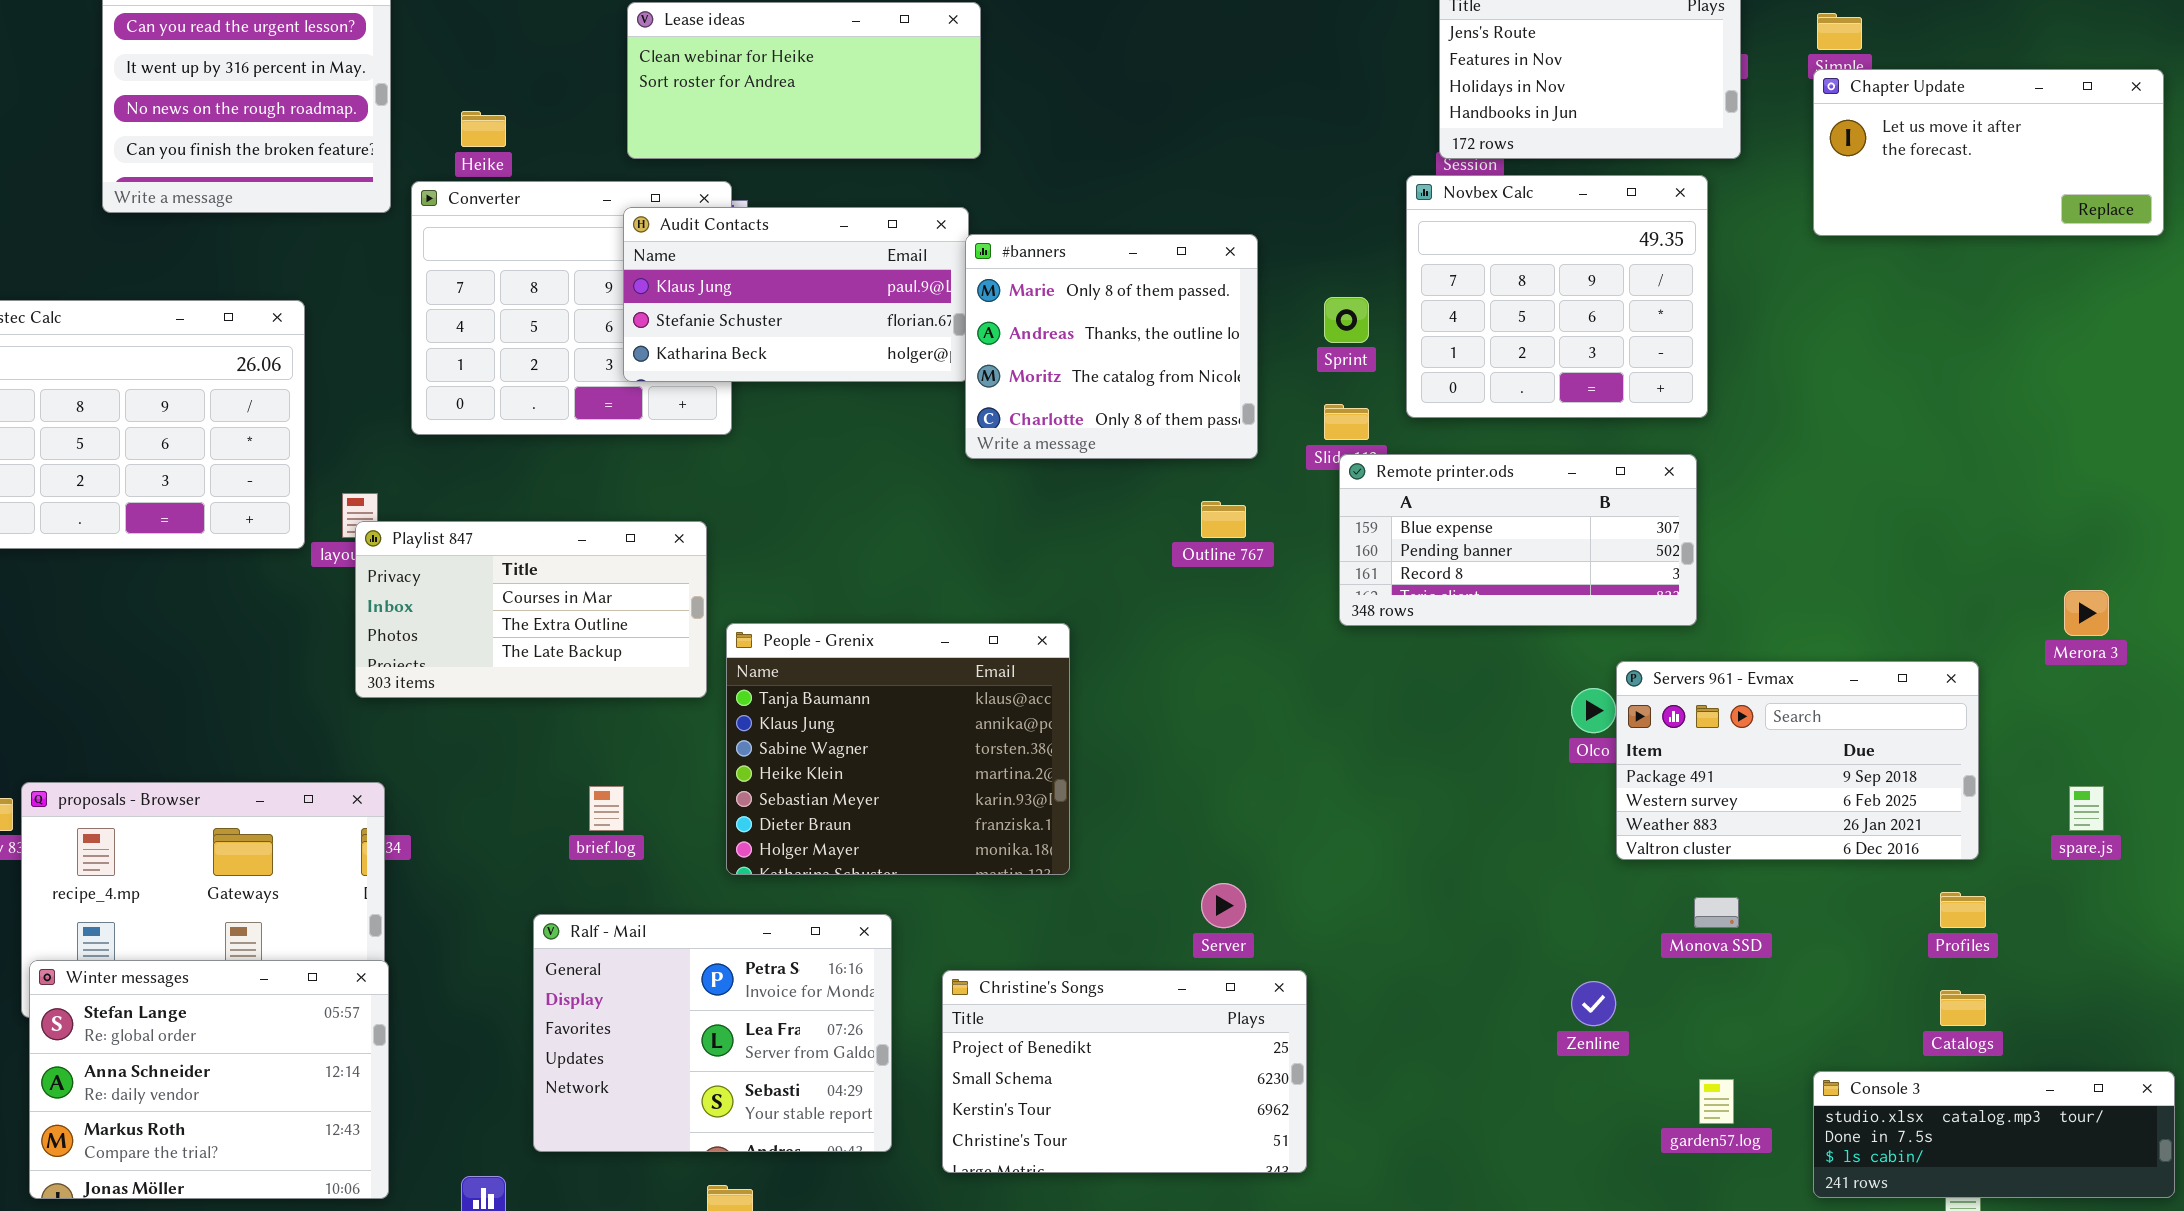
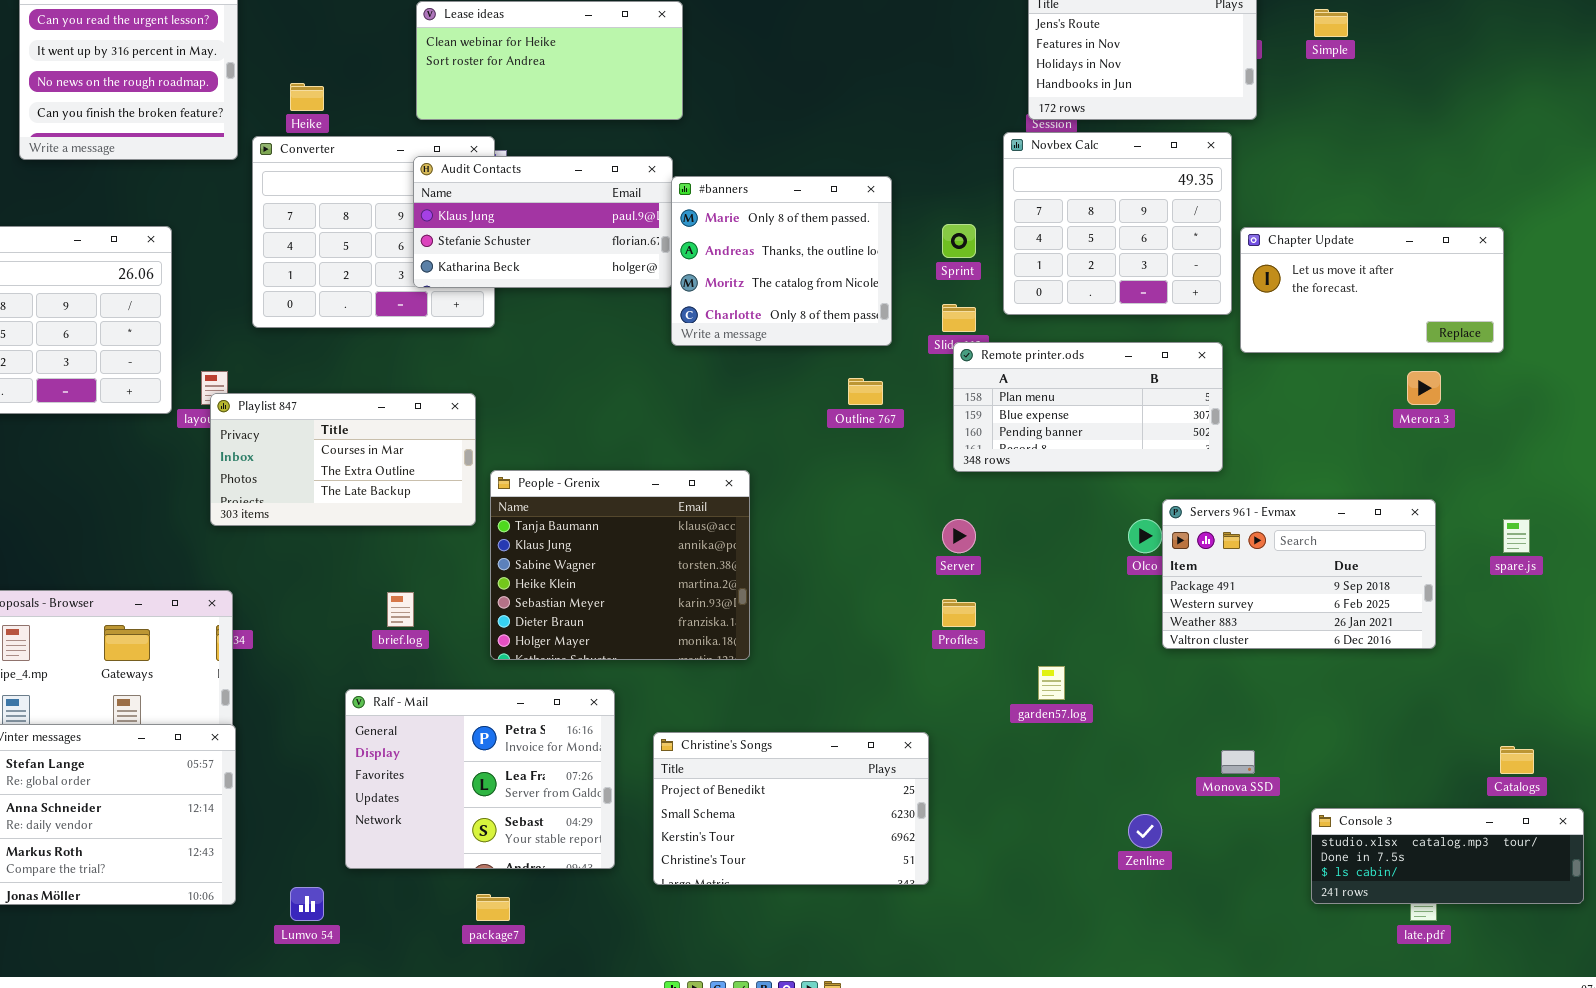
Chapter Update: [1813,69,2164,236] -> [1240,227,1504,353], moved
Remote printer.ods: [1339,454,1697,626] -> [953,342,1223,472], scrolled up 1 row
Merora 3: [2064,590,2109,636] -> [1407,371,1441,405], moved
spare.js: [2069,786,2104,831] -> [1503,519,1530,553], moved
Server: [1201,883,1246,928] -> [942,519,976,553], moved
Profiles: [1940,892,1986,928] -> [942,599,976,627], moved
Monova SSD: [1694,897,1739,928] -> [1221,750,1255,774], moved
Zenline: [1571,981,1616,1026] -> [1128,814,1162,848], moved
Catalogs: [1940,990,1986,1026] -> [1500,746,1534,774], moved
garden57.log: [1699,1079,1734,1124] -> [1038,666,1065,700], moved

